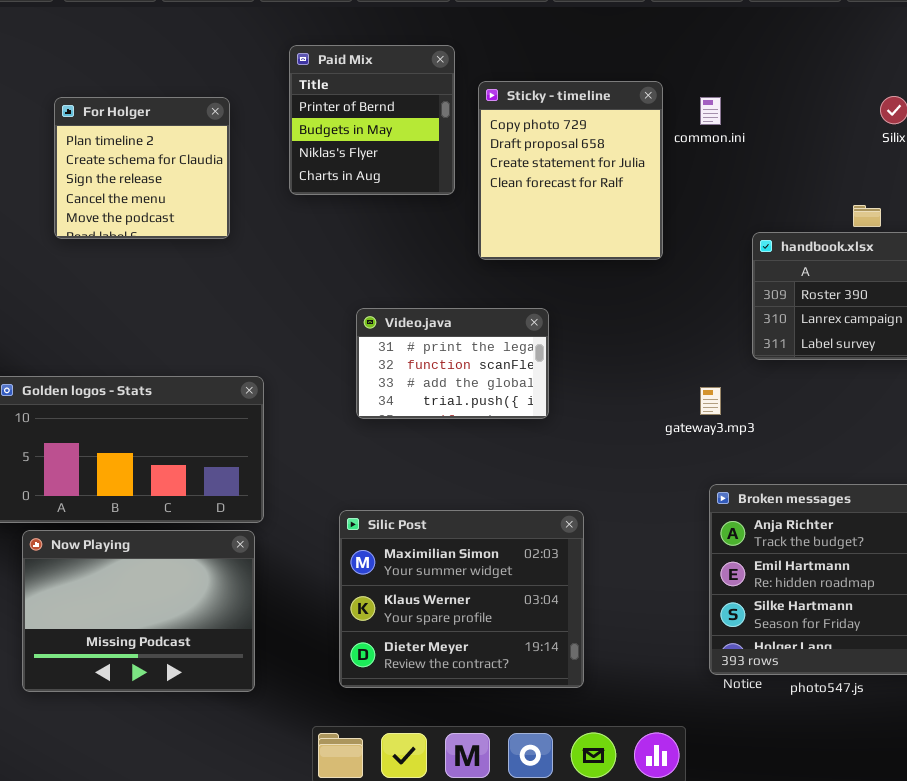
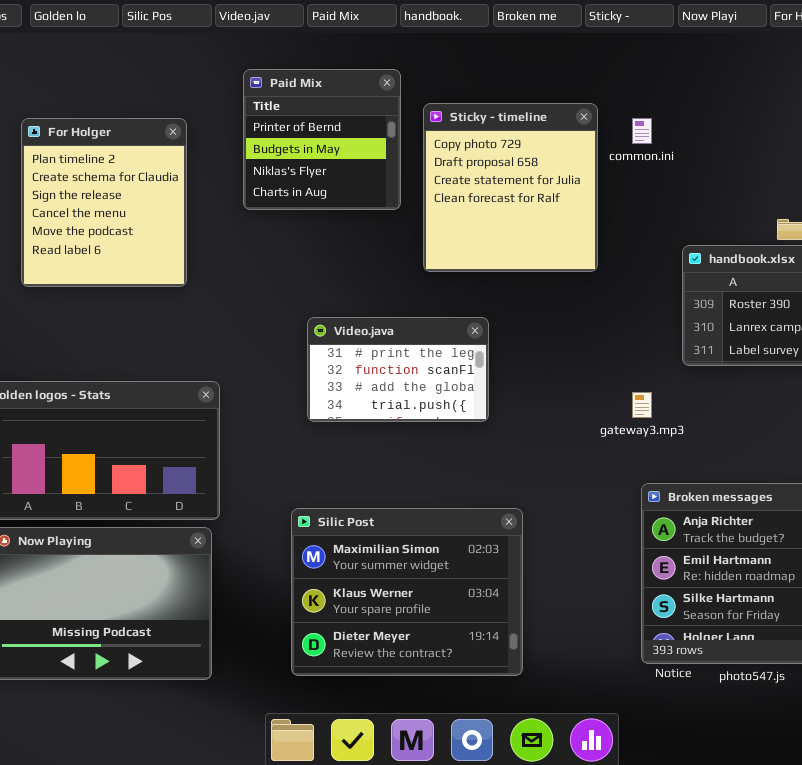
For Holger: [54,97,230,239] -> [21,118,187,287], resized

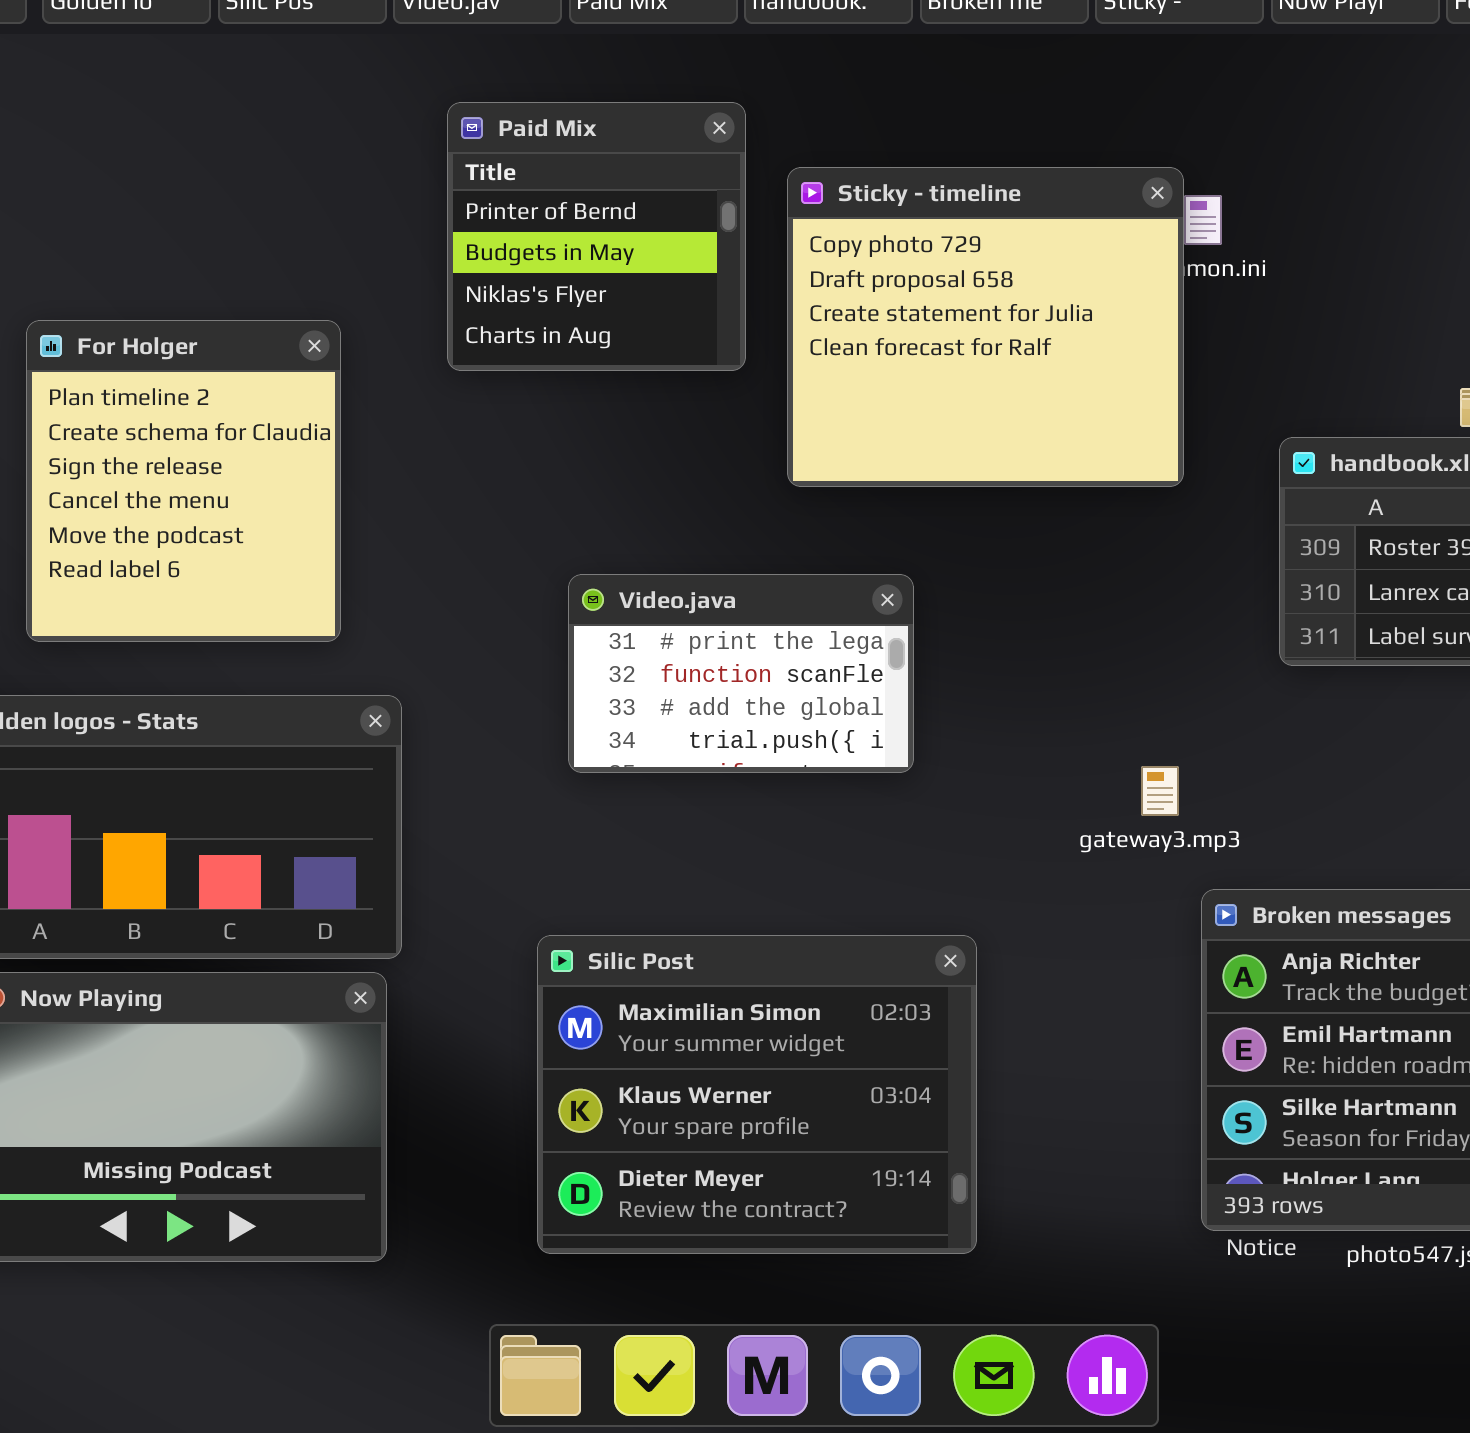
Sticky - timeline: [423,103,598,272] -> [787,167,1184,487], resized
For Holger: [21,118,187,287] -> [26,320,341,642], moved
gateway3.mp3: [632,392,652,418] -> [1141,766,1179,816], moved

